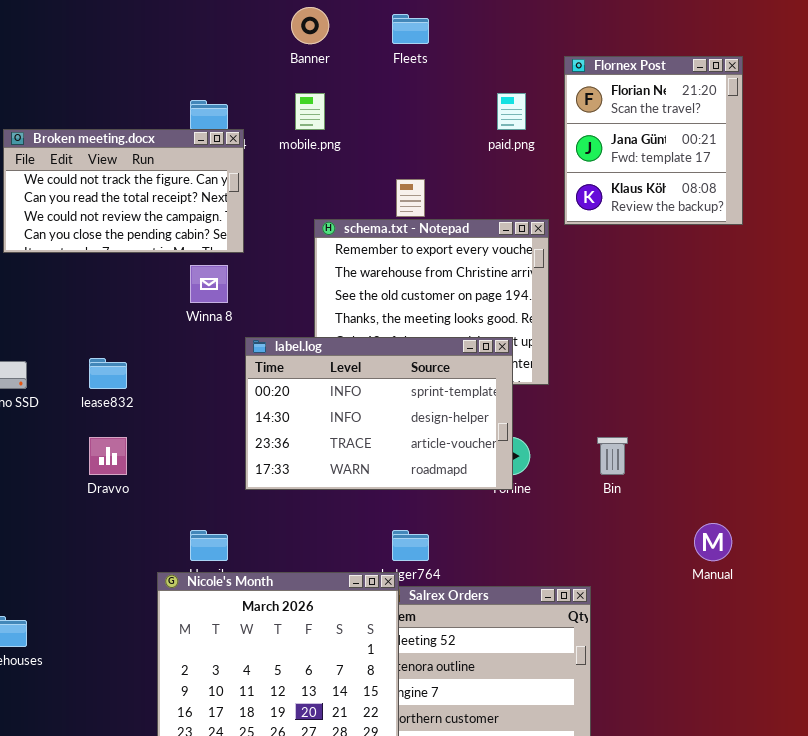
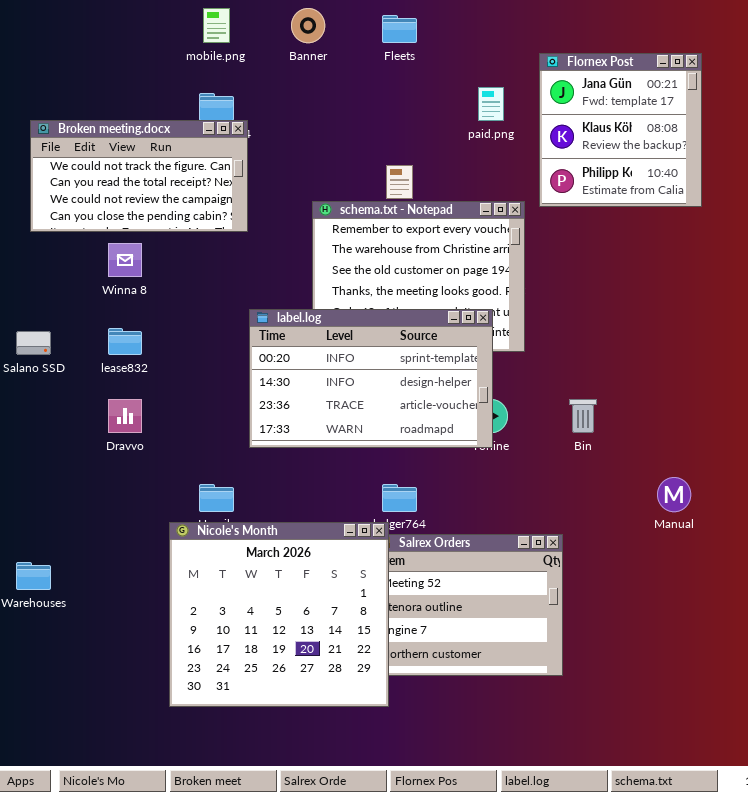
Flornex Post: [564,56,743,225] -> [539,53,702,207], scrolled down 1 row
mobile.png: [295,93,325,130] -> [203,8,230,43], moved
Winna 8: [190,265,228,303] -> [108,243,142,277], moved

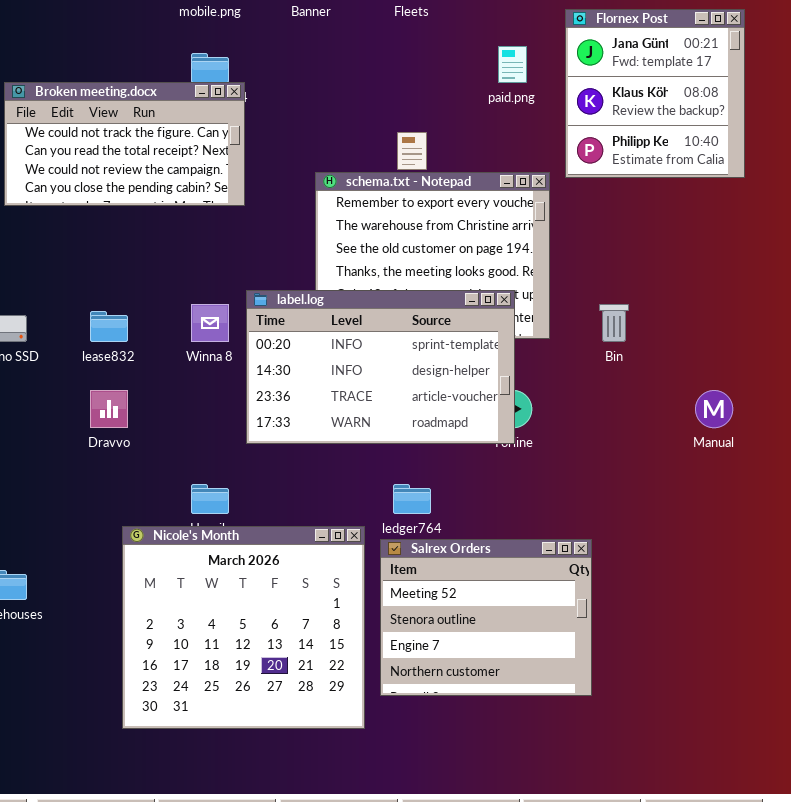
Winna 8: [108,243,142,277] -> [191,304,229,342], moved
Bin: [569,399,597,433] -> [599,304,629,342], moved
Manual: [657,477,691,512] -> [695,390,733,428], moved
Nicole's Month: [169,522,389,707] -> [122,526,365,729], moved

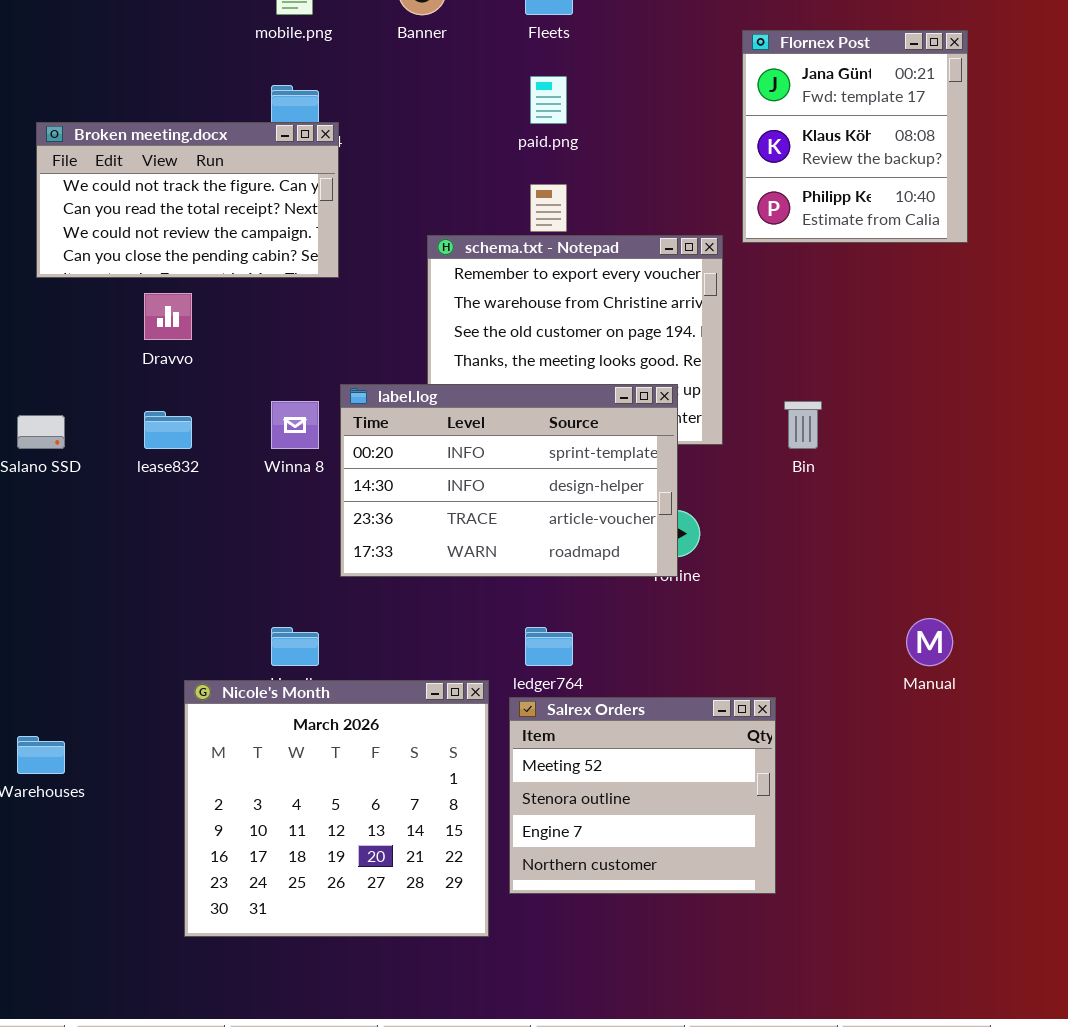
paid.png: [498,46,527,83] -> [530,76,567,124], moved
Dravvo: [90,390,128,428] -> [144,293,192,340], moved
Manual: [695,390,733,428] -> [906,618,953,666], moved

